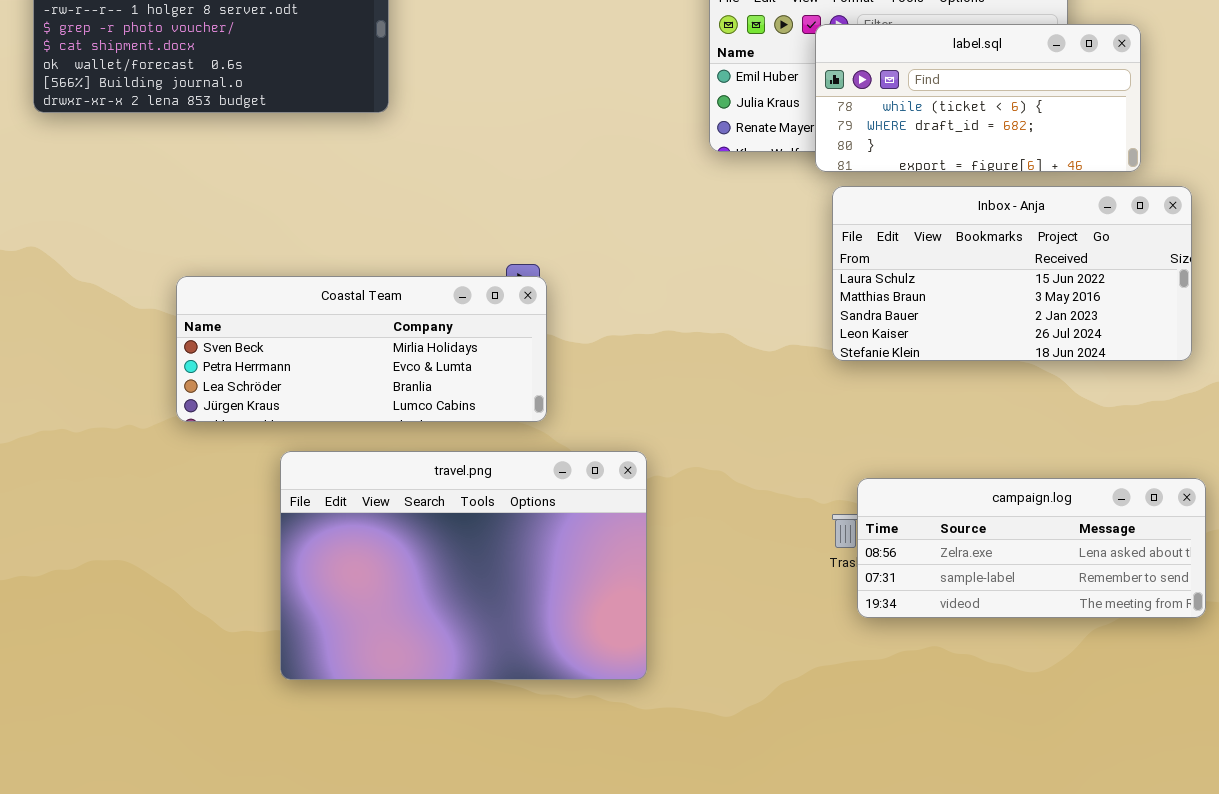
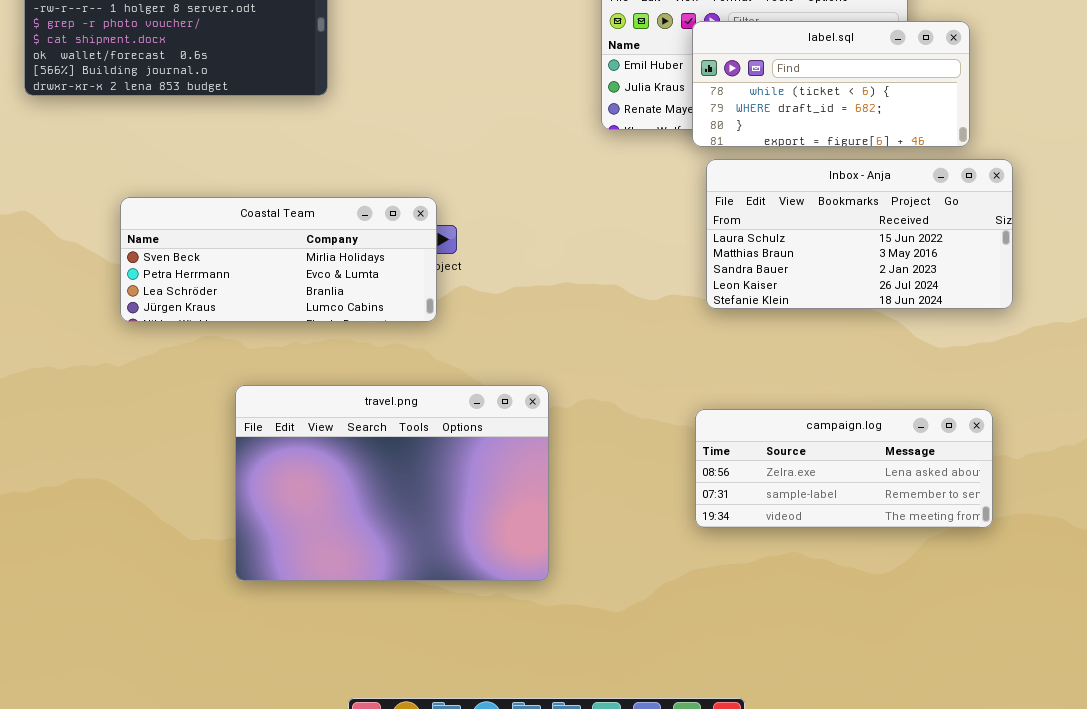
Coastal Team: [176,276,547,422] -> [120,197,437,322], moved
campaign.log: [857,478,1206,618] -> [695,409,993,528], moved

